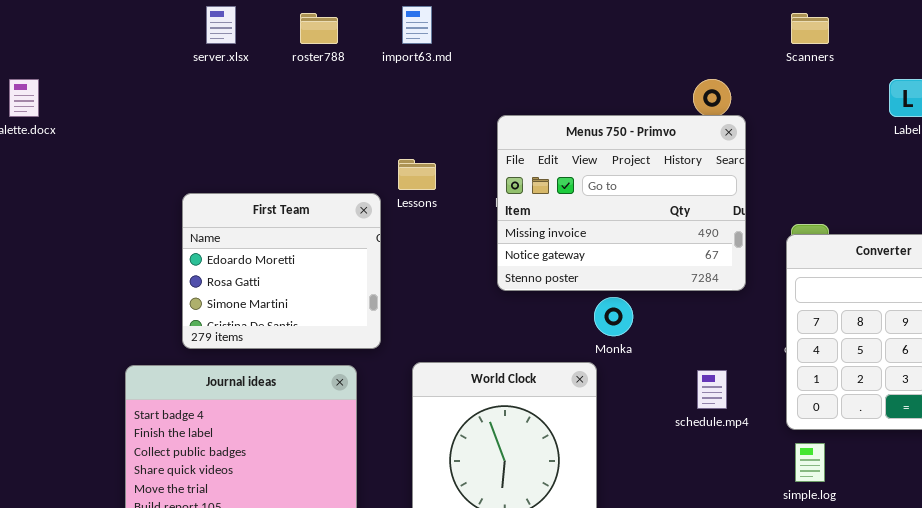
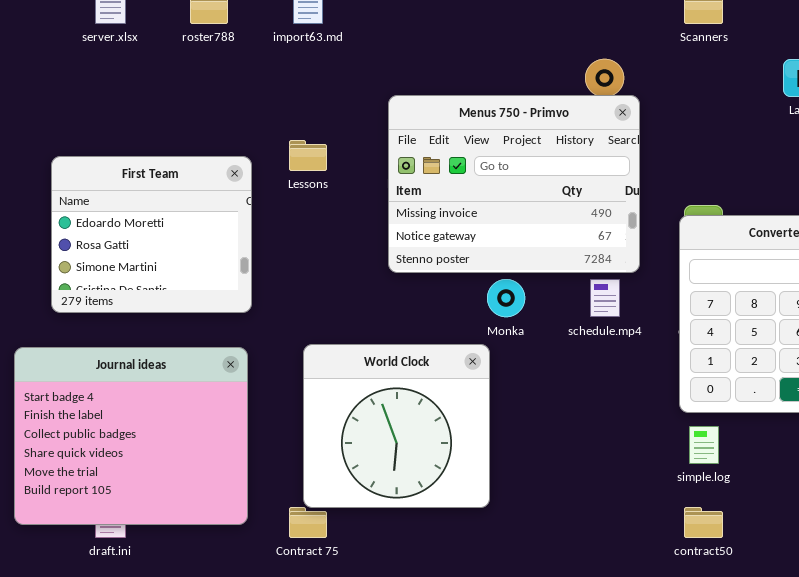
First Team: [182,193,381,349] -> [51,156,252,313], moved
schedule.mp4: [697,370,727,409] -> [590,279,620,317], moved

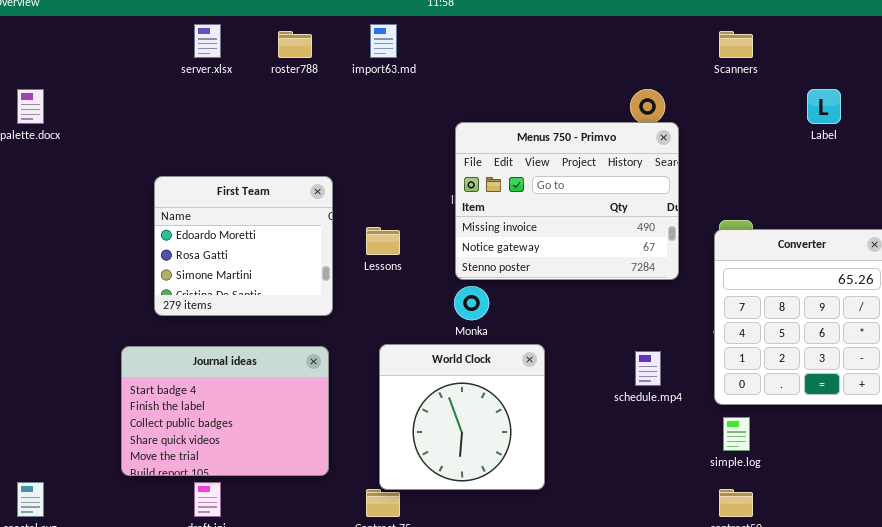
Lessons: [289,140,327,171] -> [366,227,400,255], moved
Monka: [487,279,525,317] -> [454,286,489,320], moved
schedule.mp4: [590,279,620,317] -> [635,351,661,386], moved
Journal ideas: [14,347,248,525] -> [121,346,329,476], resized

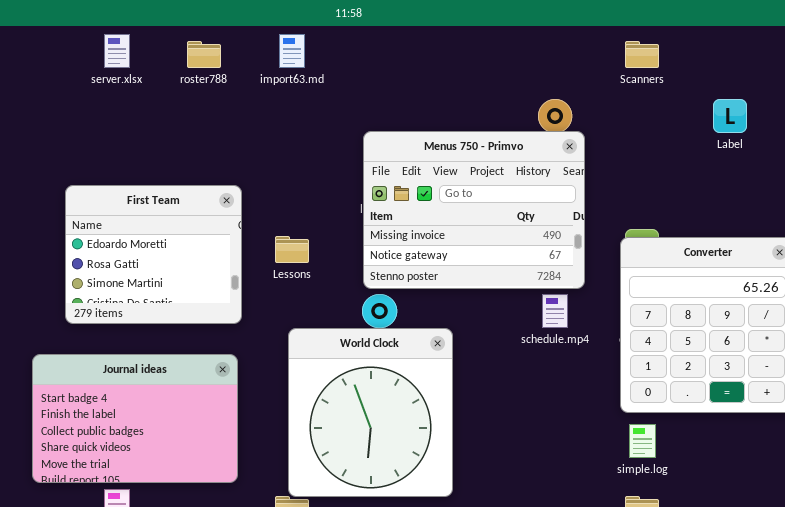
World Clock: [379,344,545,490] -> [288,328,453,497], resized
schedule.mp4: [635,351,661,386] -> [542,294,568,328], moved

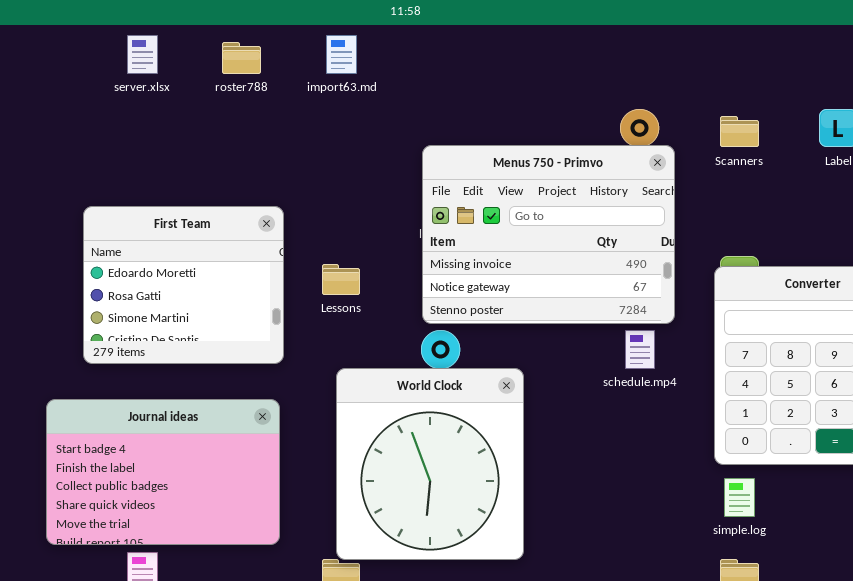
Scanners: [625,41,659,68] -> [720,116,759,147], moved

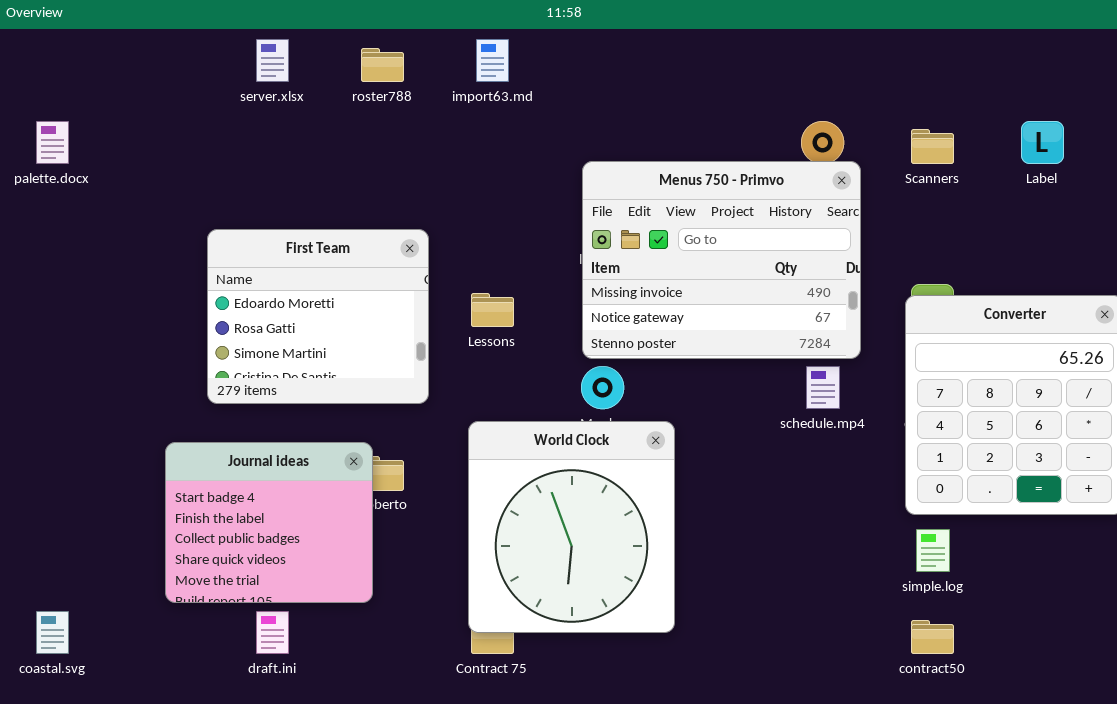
World Clock: [336,368,524,560] -> [468,421,675,633], moved
Journal ideas: [46,399,280,545] -> [165,442,373,603], resized

